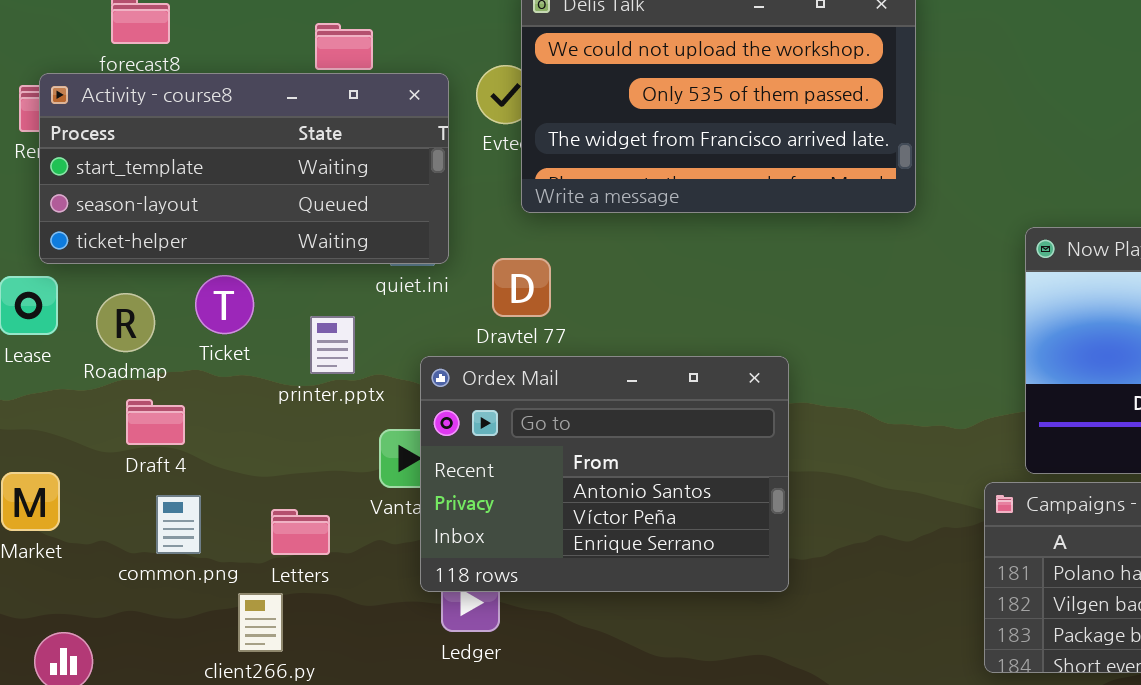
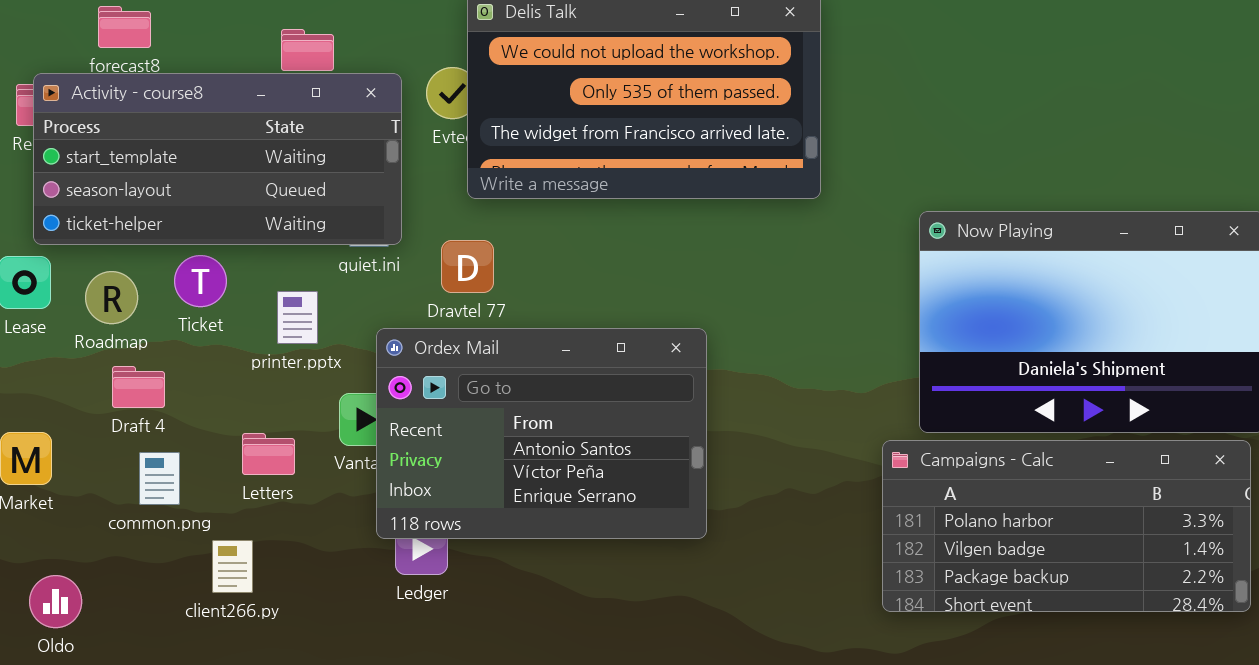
Letters: [271,509,330,555] -> [242,433,295,475], moved

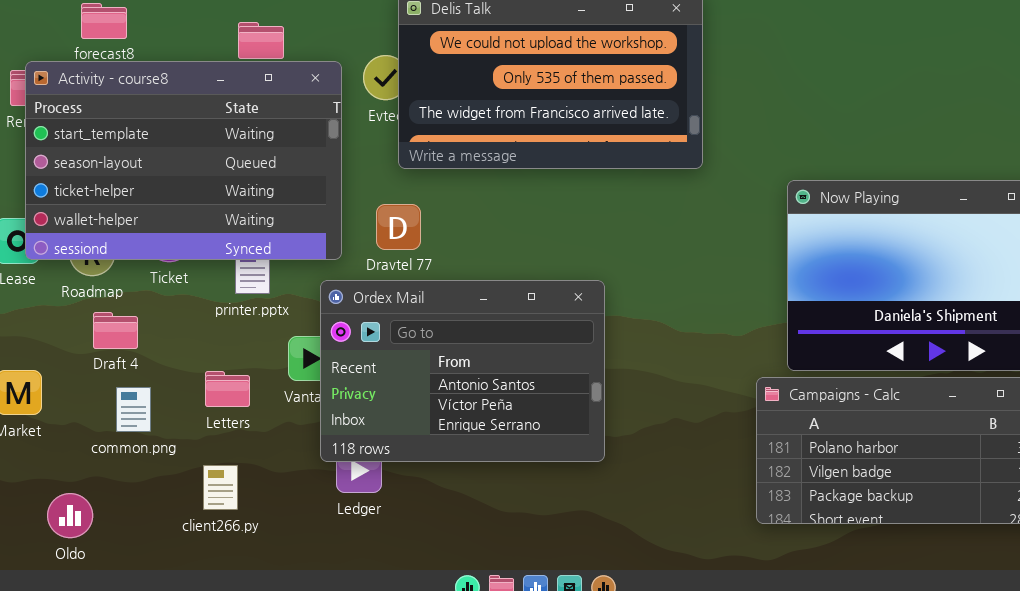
Activity - course8: [33,73,402,245] -> [25,61,342,260], resized
client266.py: [212,540,253,593] -> [203,465,238,510], moved
Oldo: [29,575,82,628] -> [47,493,93,538], moved

